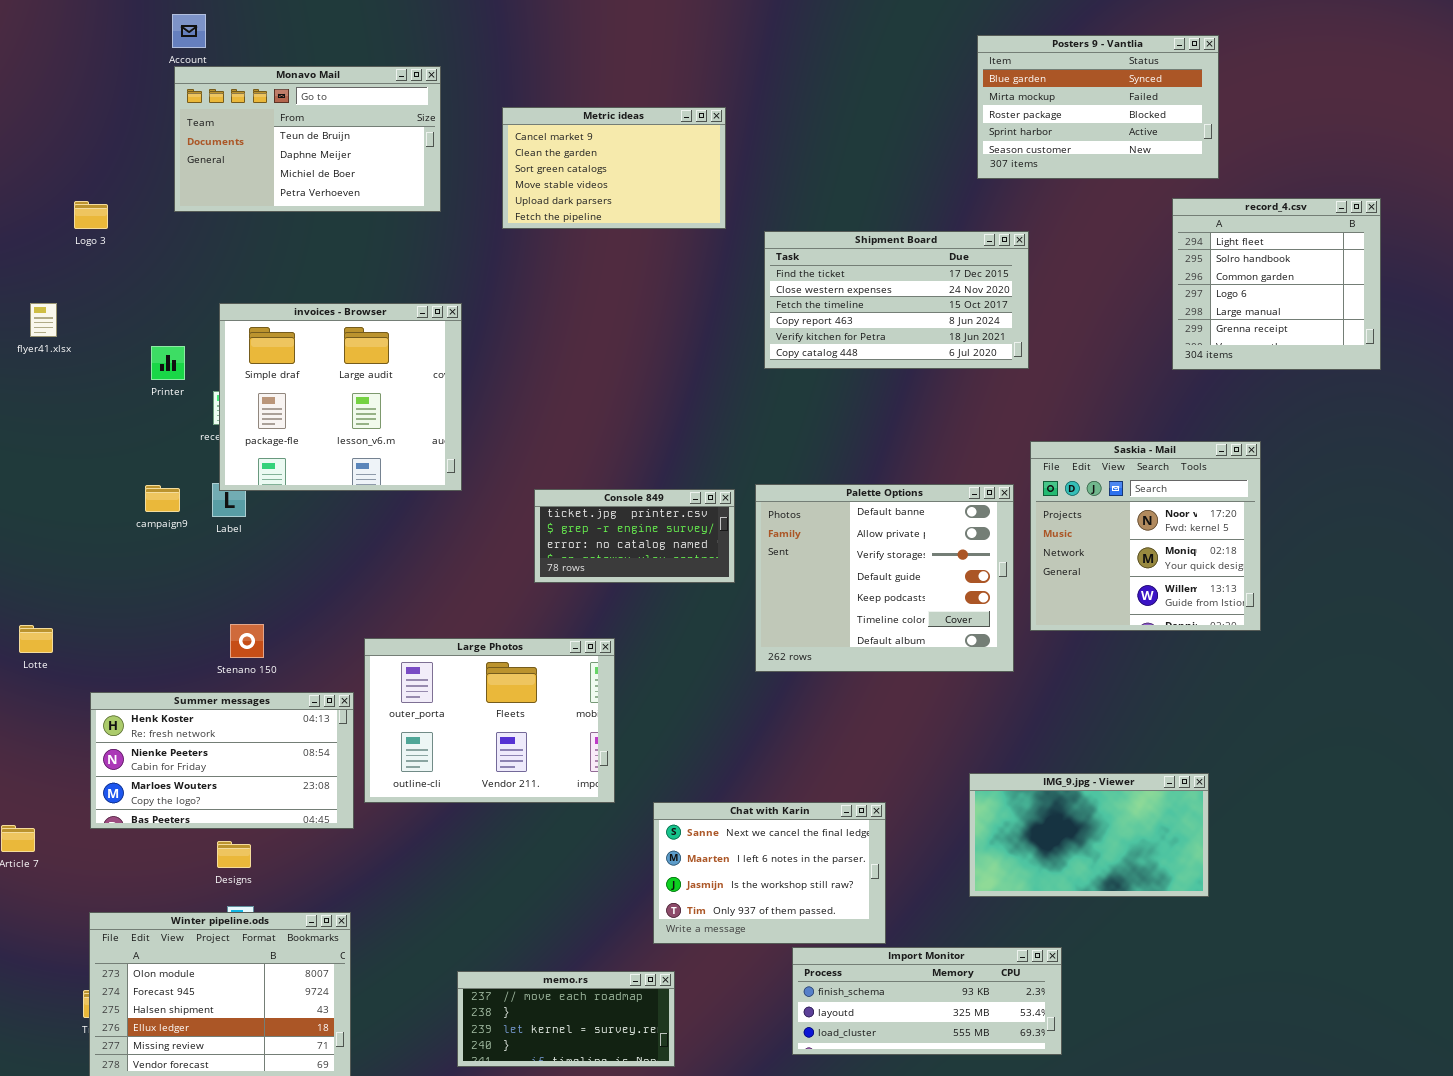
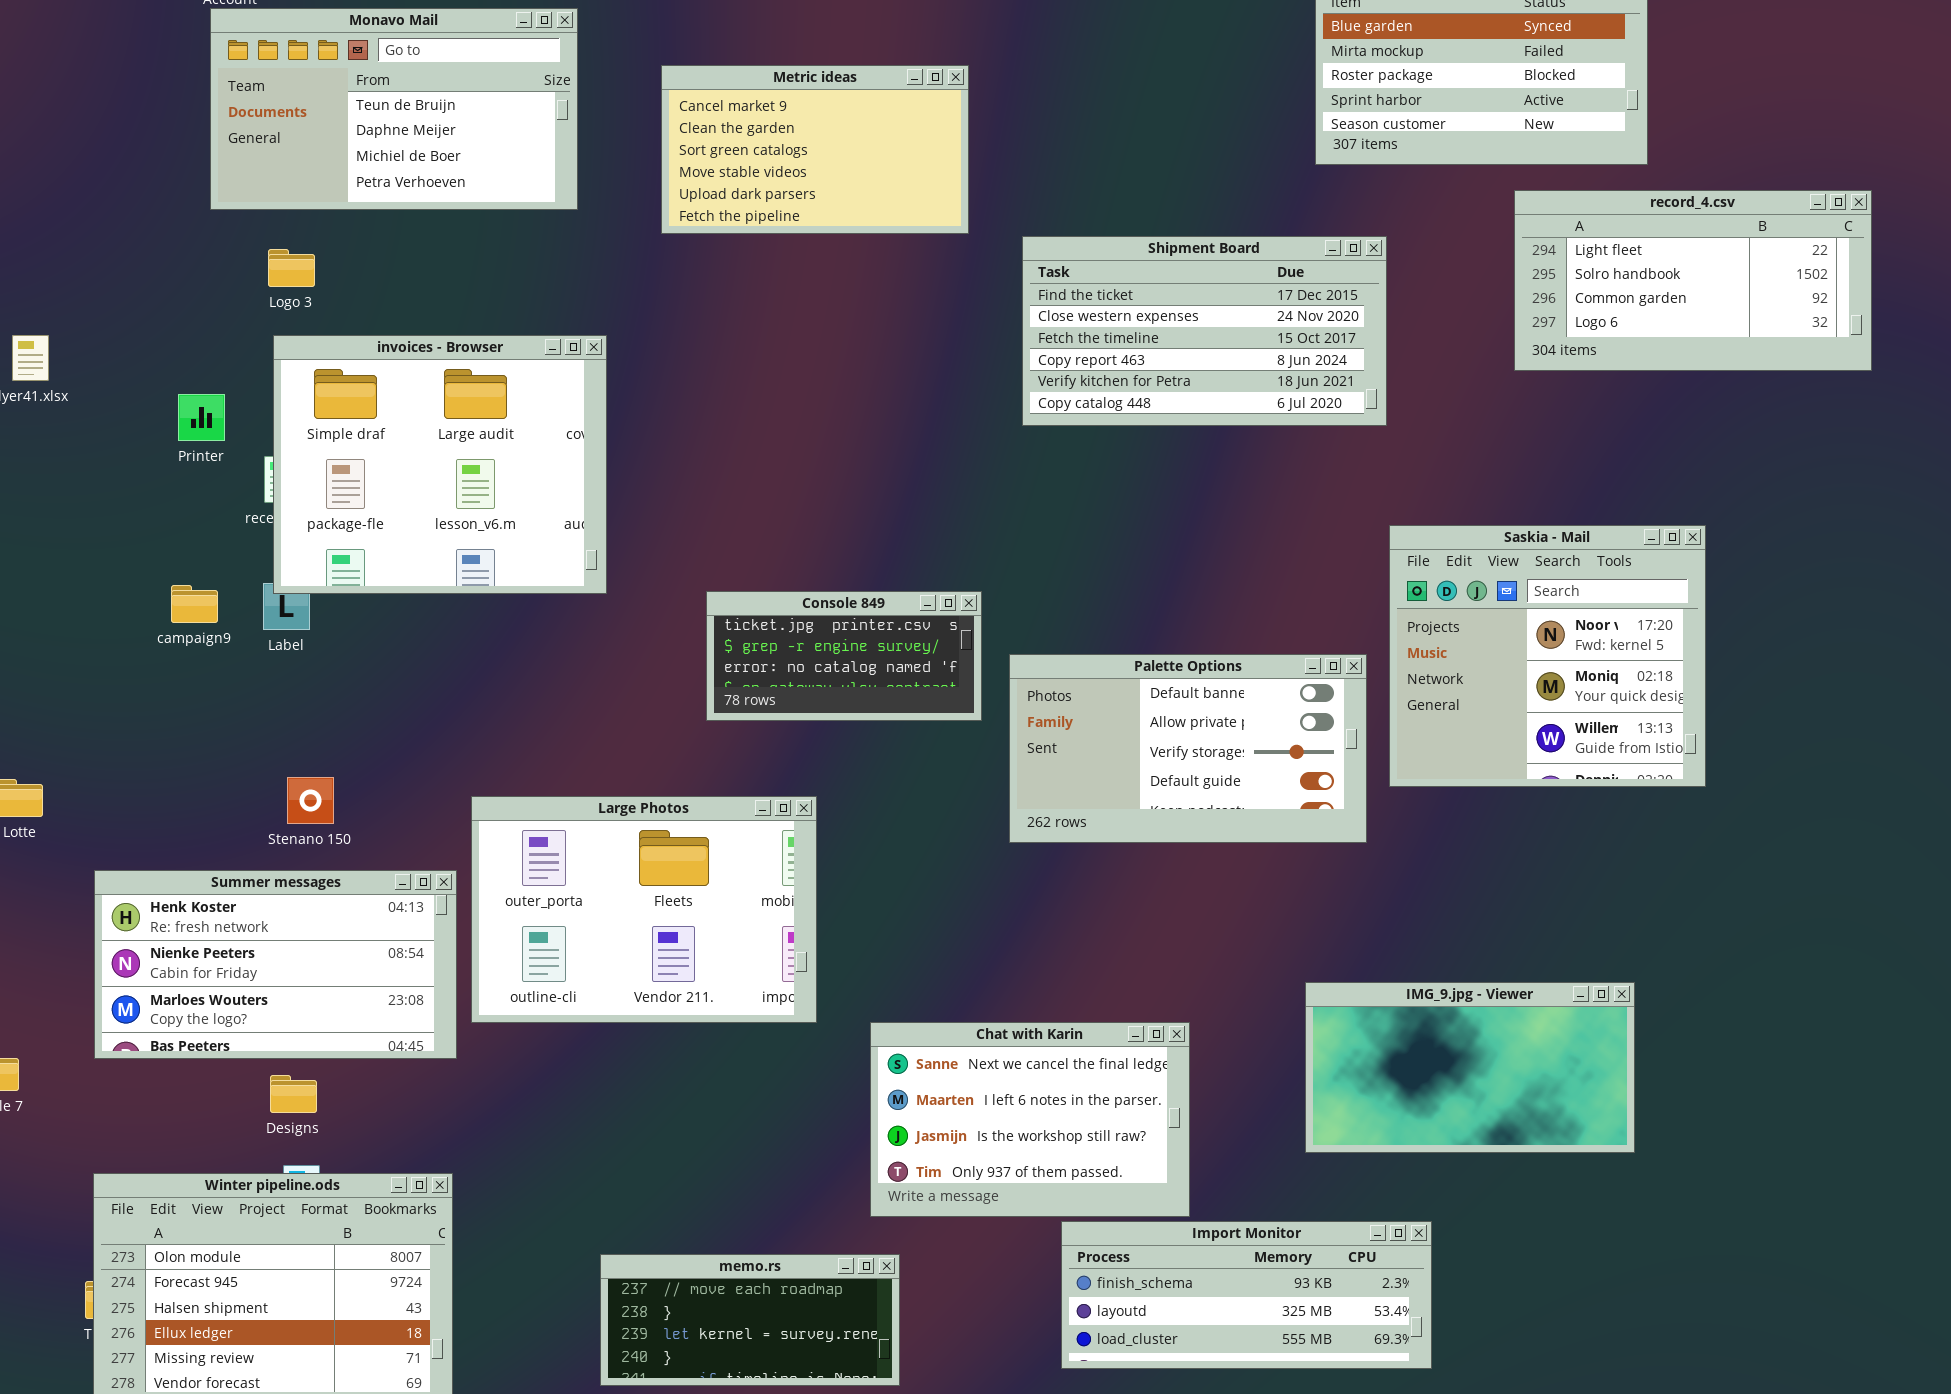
record_4.csv: [1172,198,1381,370] -> [1514,190,1872,371], resized
Logo 3: [74,201,108,229] -> [268,249,315,287], moved
Palette Options: [755,484,1014,672] -> [1009,654,1367,843], resized

